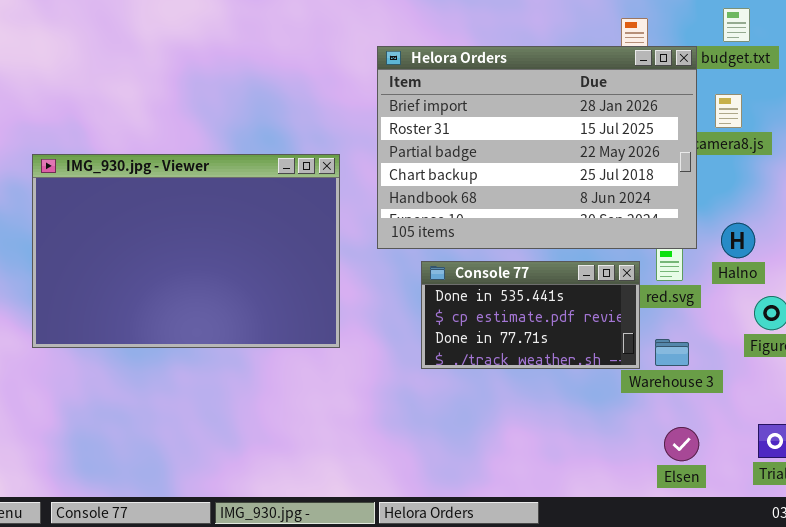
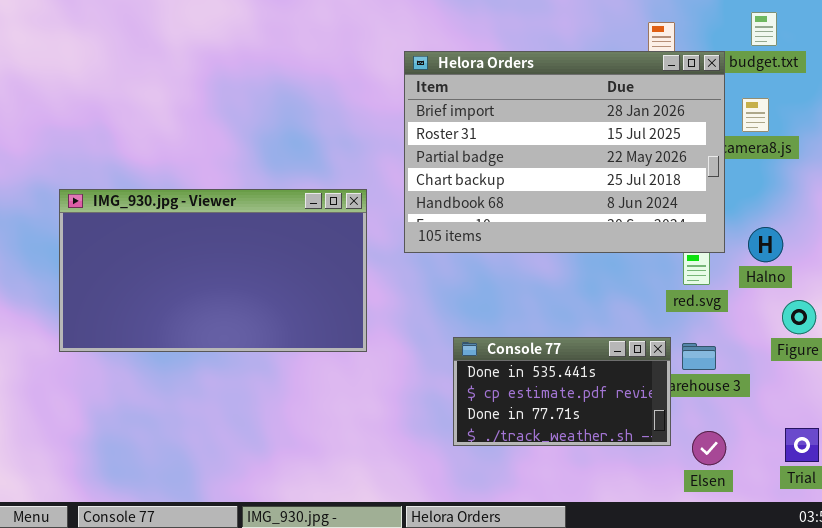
IMG_930.jpg - Viewer: [32,154,340,348] -> [59,189,367,352], resized
Console 77: [421,261,640,369] -> [453,337,671,446], moved

